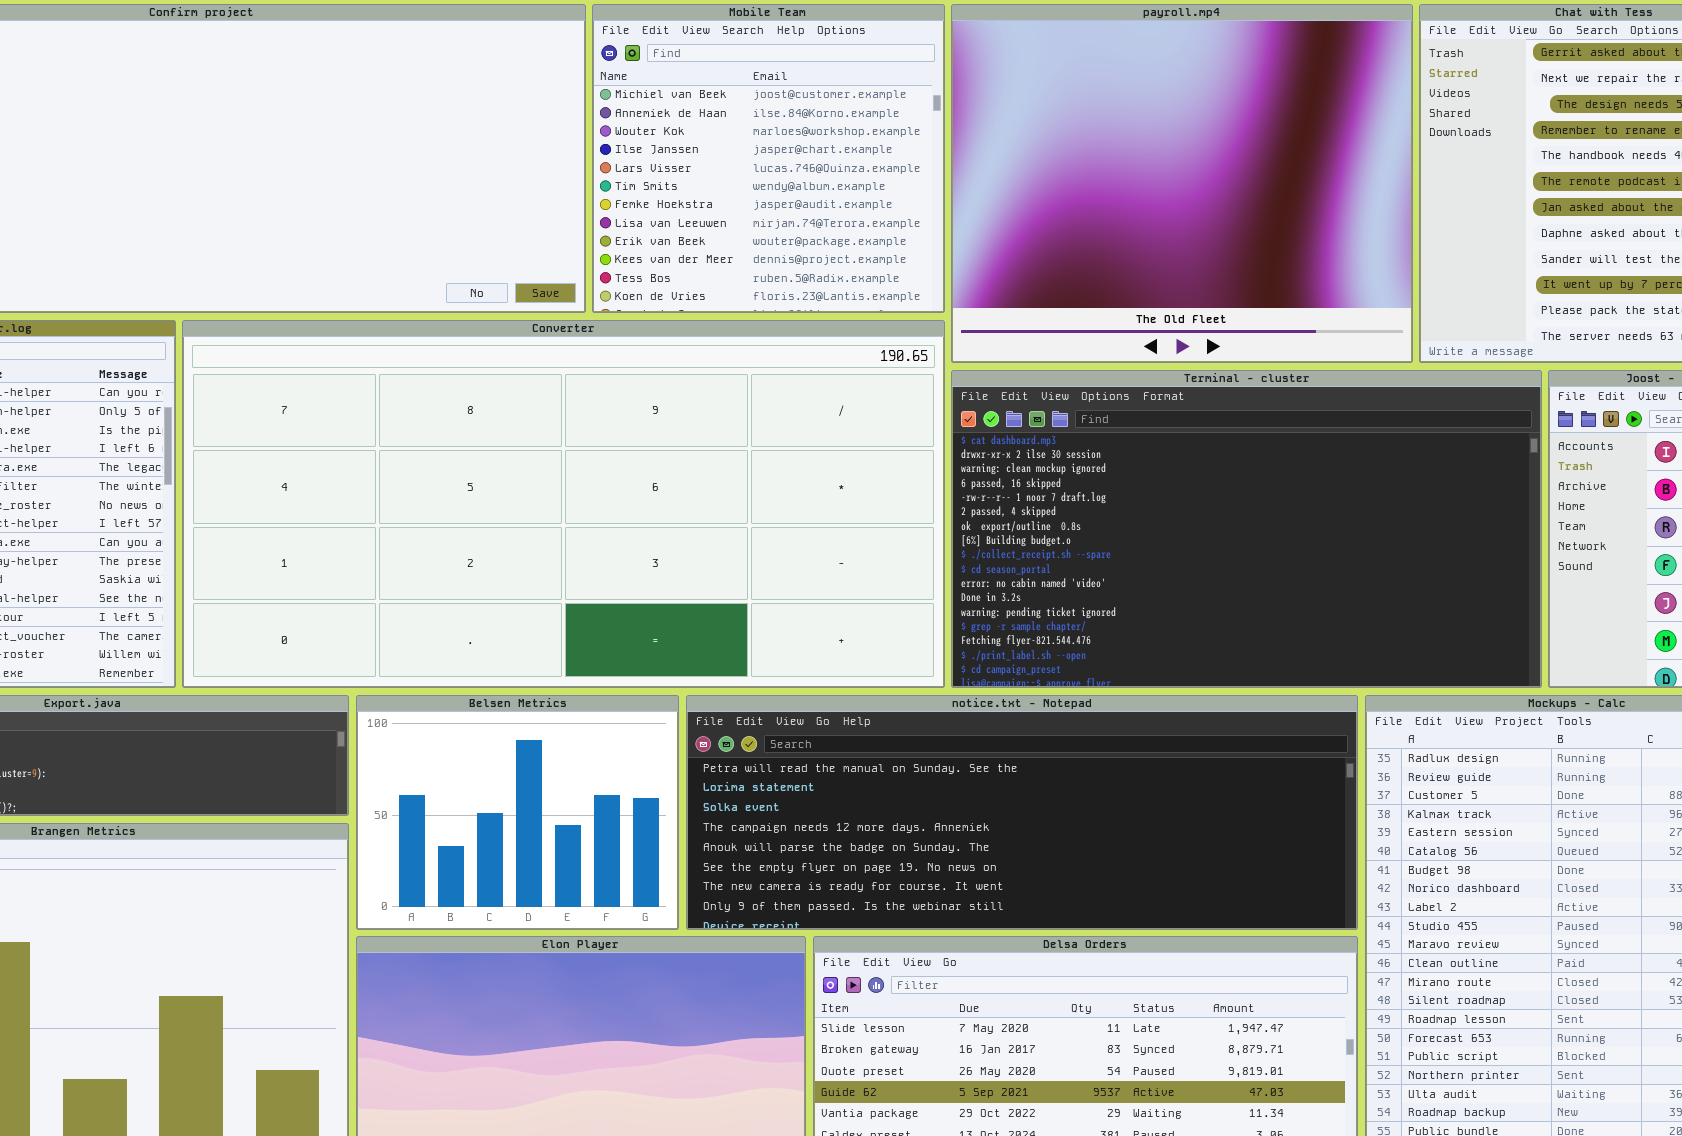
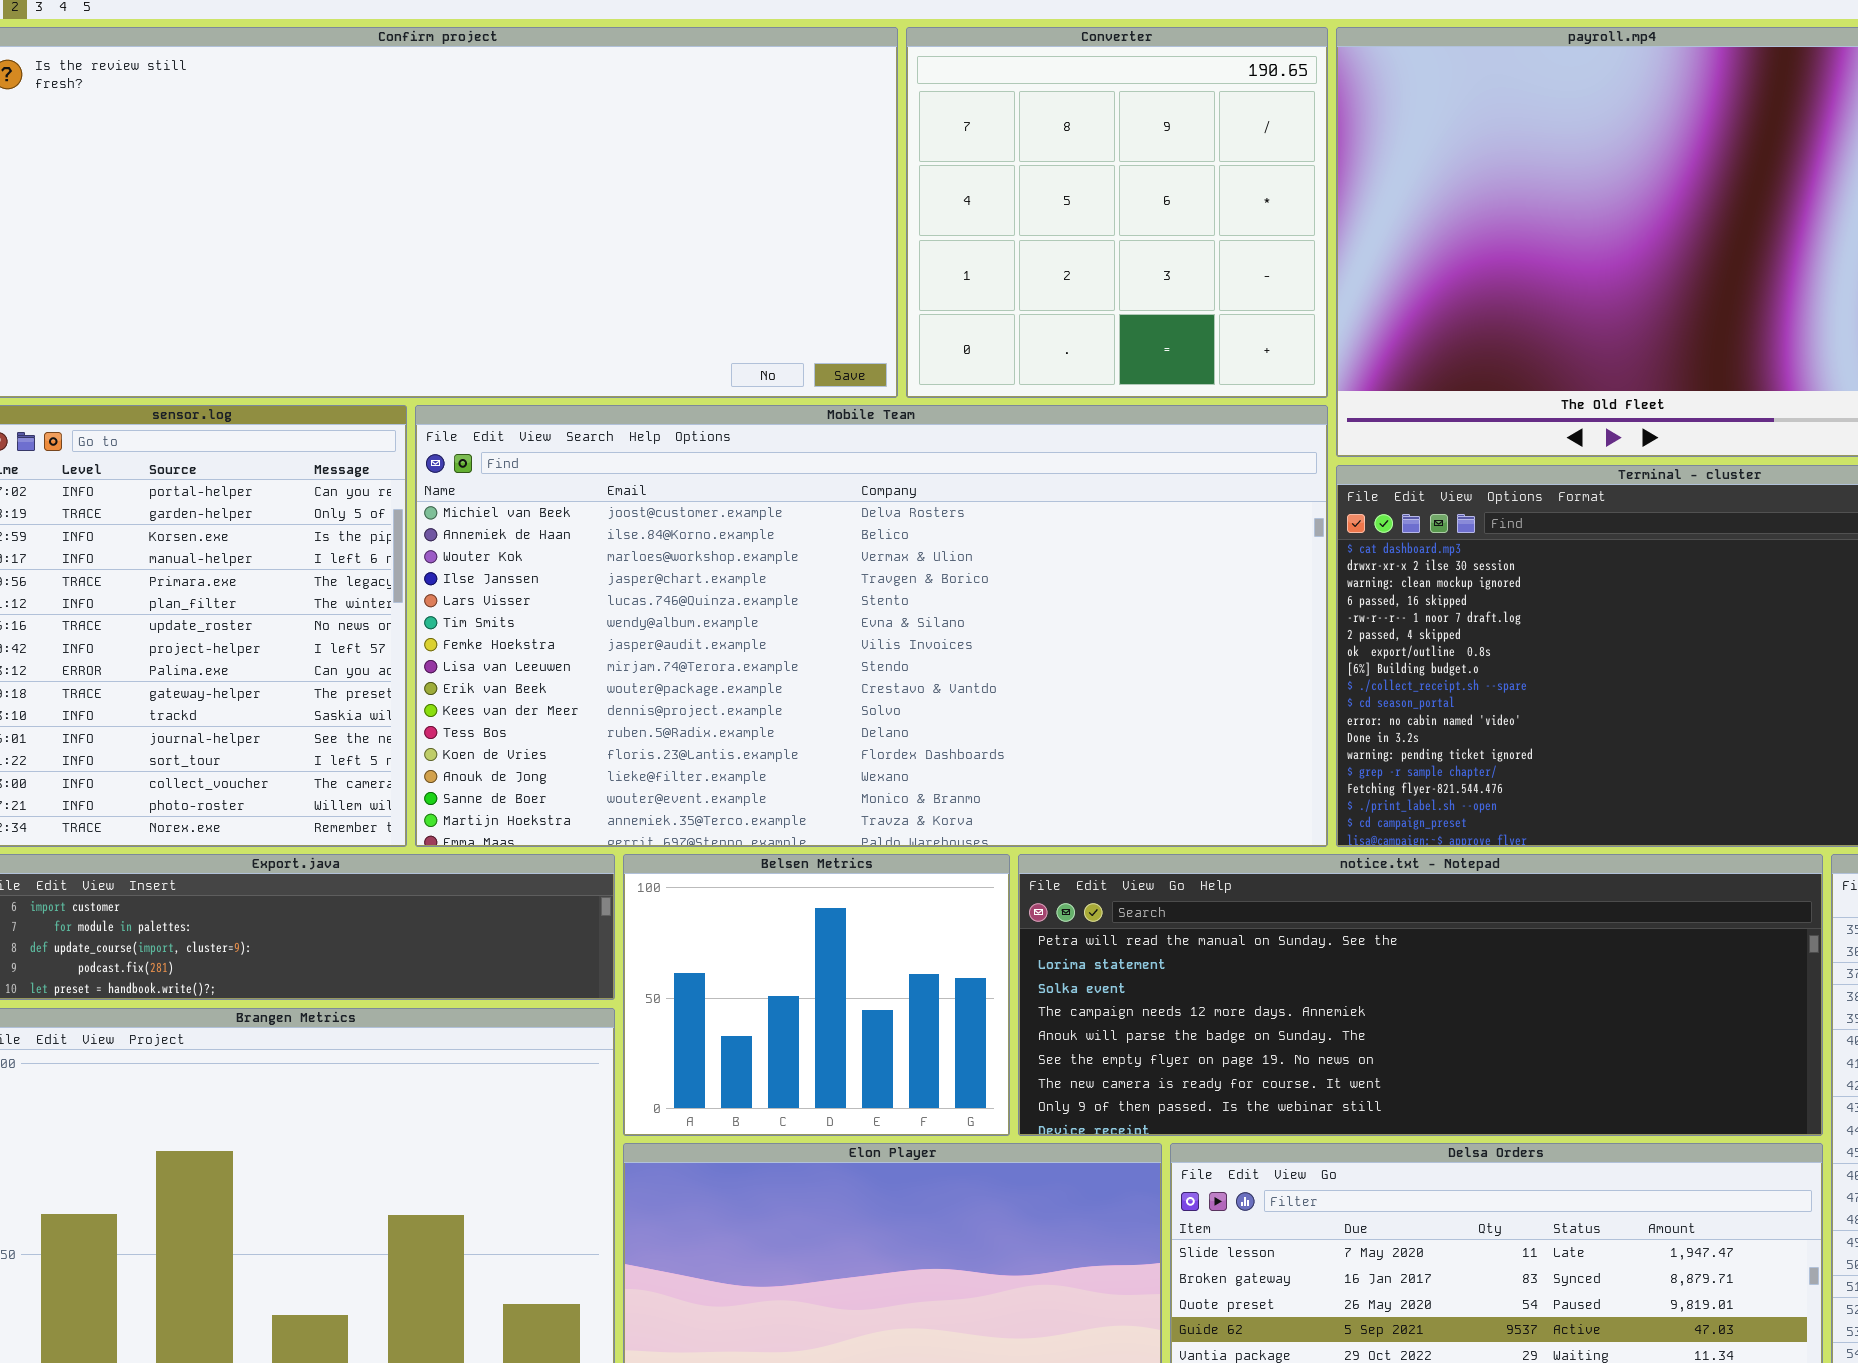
Mobile Team: [592,4,945,313] -> [415,405,1328,847], moved, resized
Converter: [182,320,945,688] -> [906,27,1328,398], moved, resized

